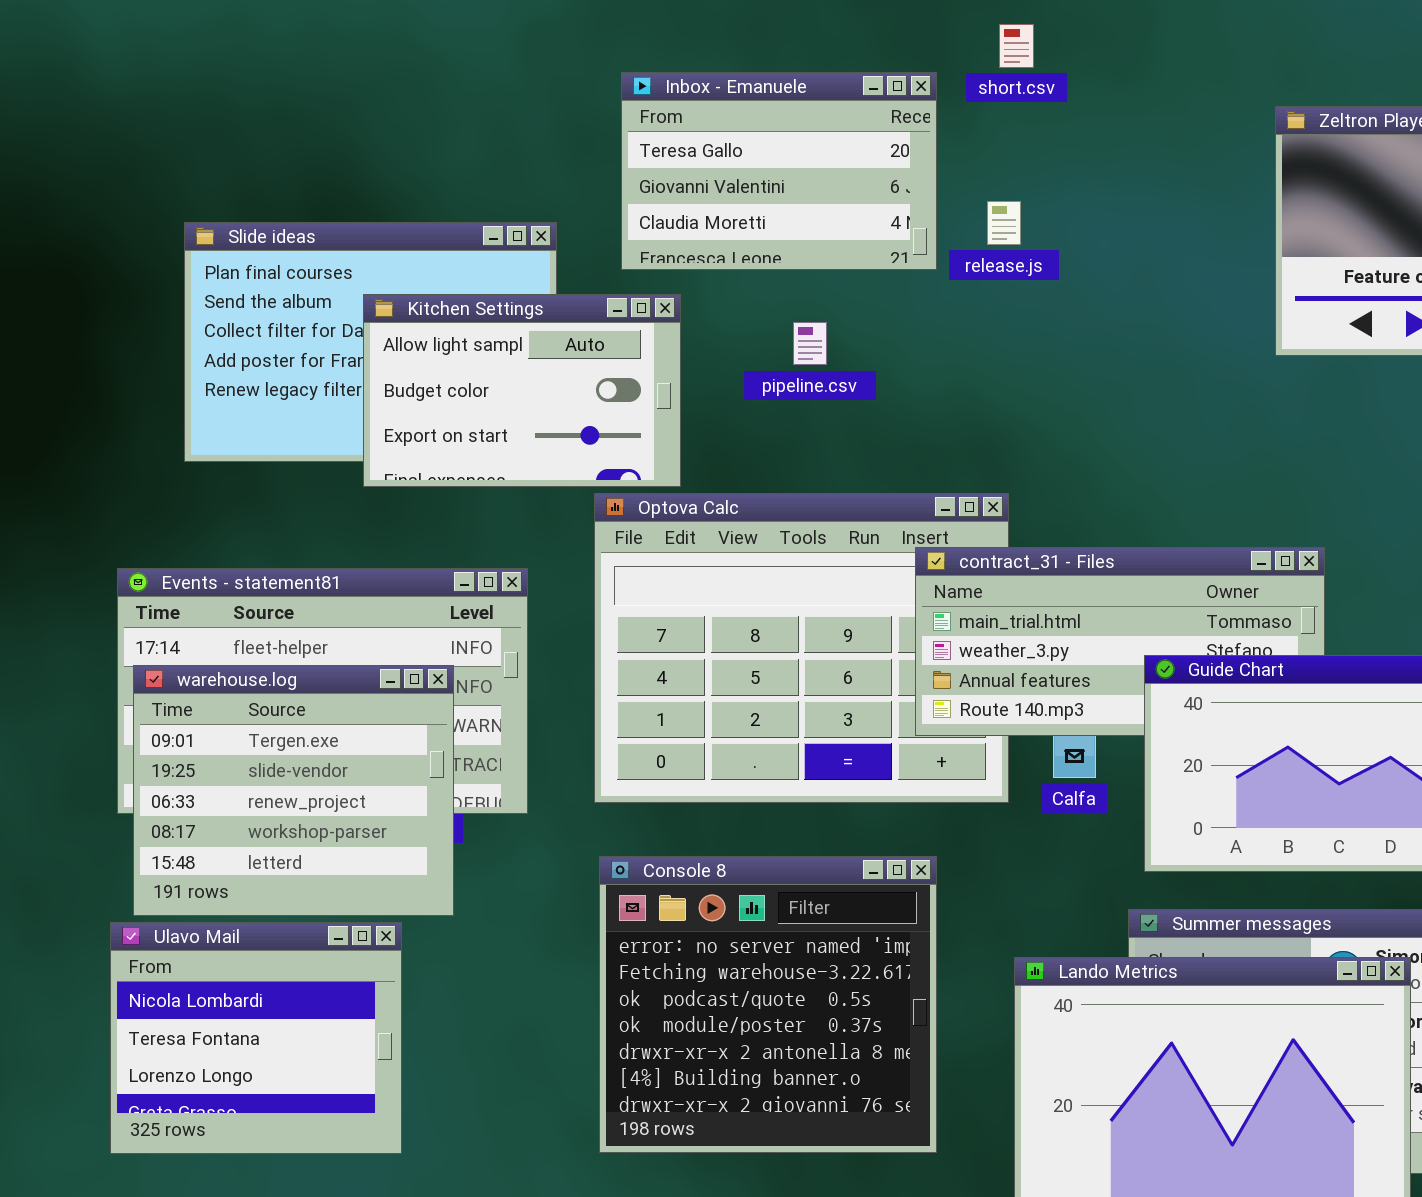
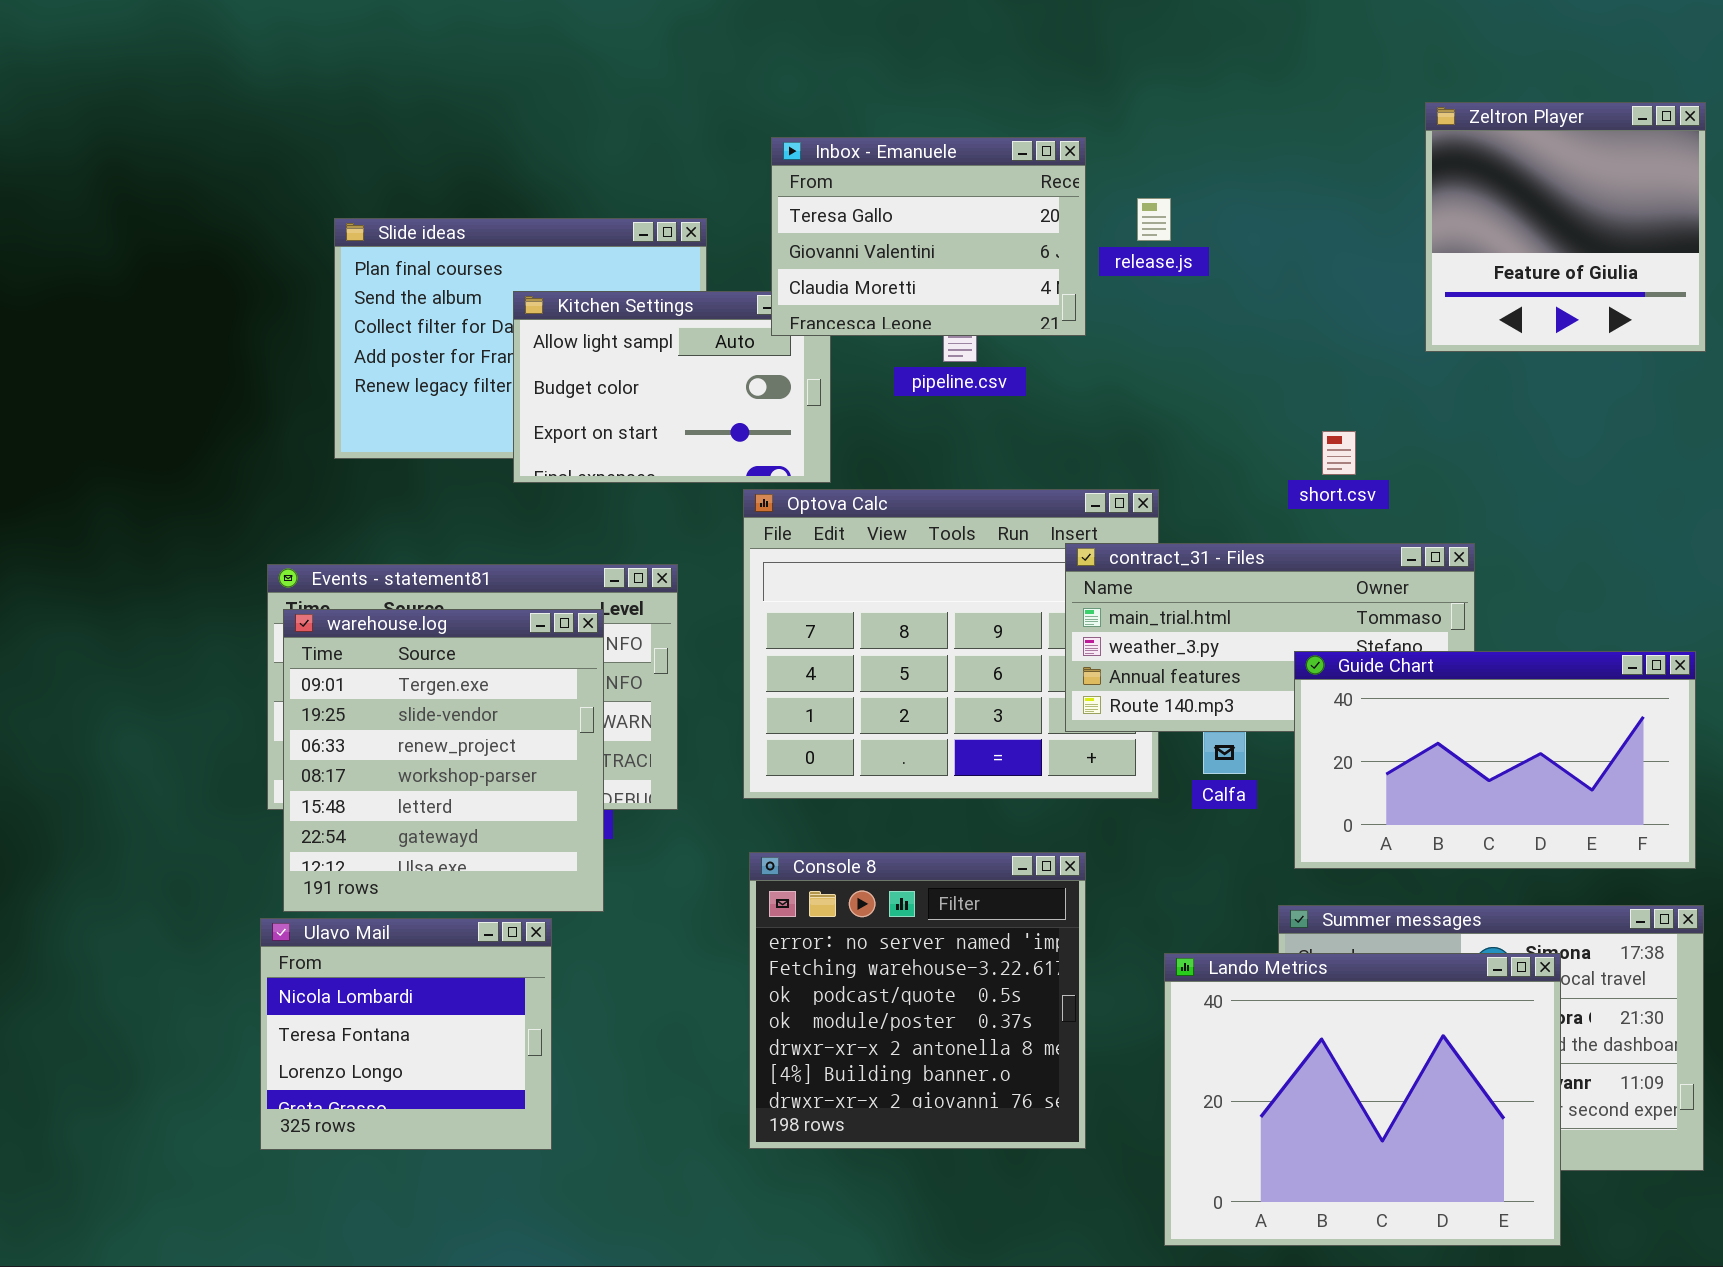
short.csv: [999,24,1034,68] -> [1322,431,1356,475], moved
Inbox - Emanuele: [621,72,937,270] -> [771,137,1086,336], moved
warehouse.log: [133,665,454,916] -> [283,609,604,912], resized

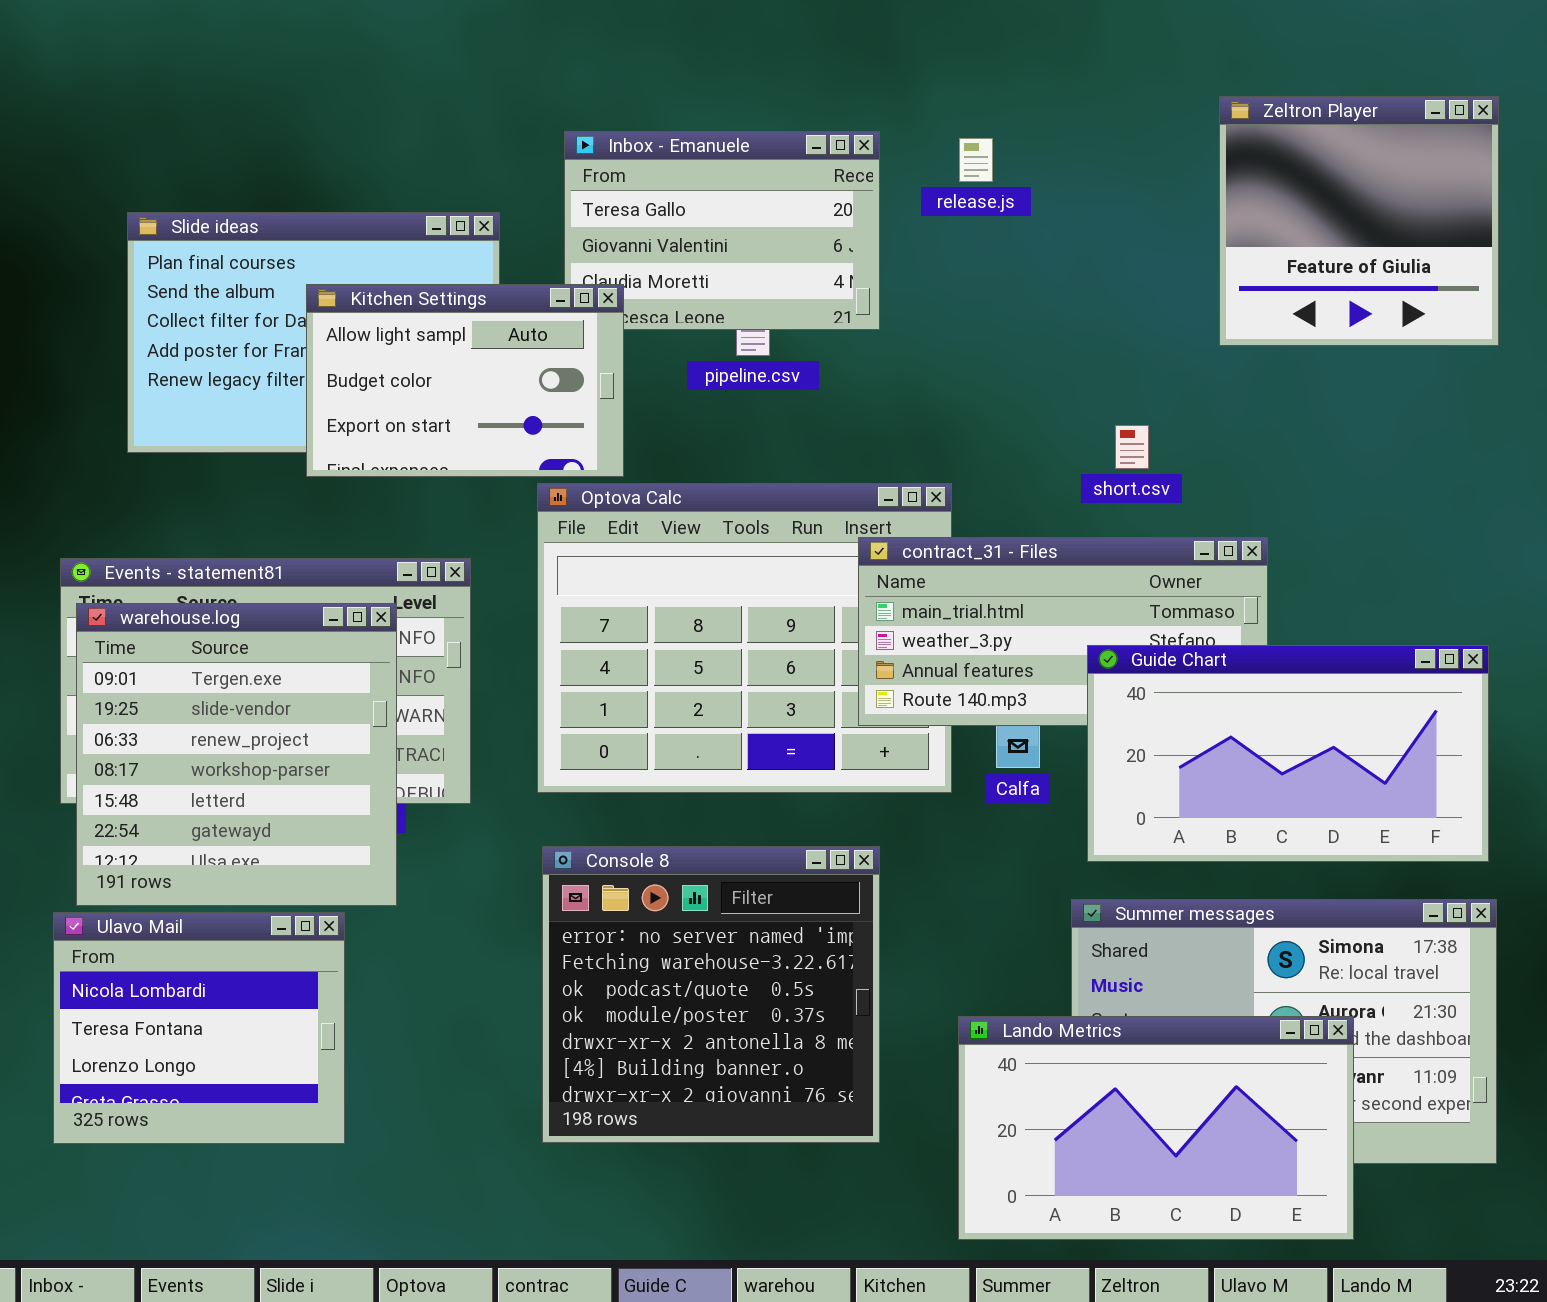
release.js: [1137,198,1171,241] -> [959,138,993,182], moved
Kitchen Settings: [513,291,831,483] -> [306,284,624,477], raised
Lando Metrics: [1164,953,1561,1246] -> [958,1016,1354,1240], resized

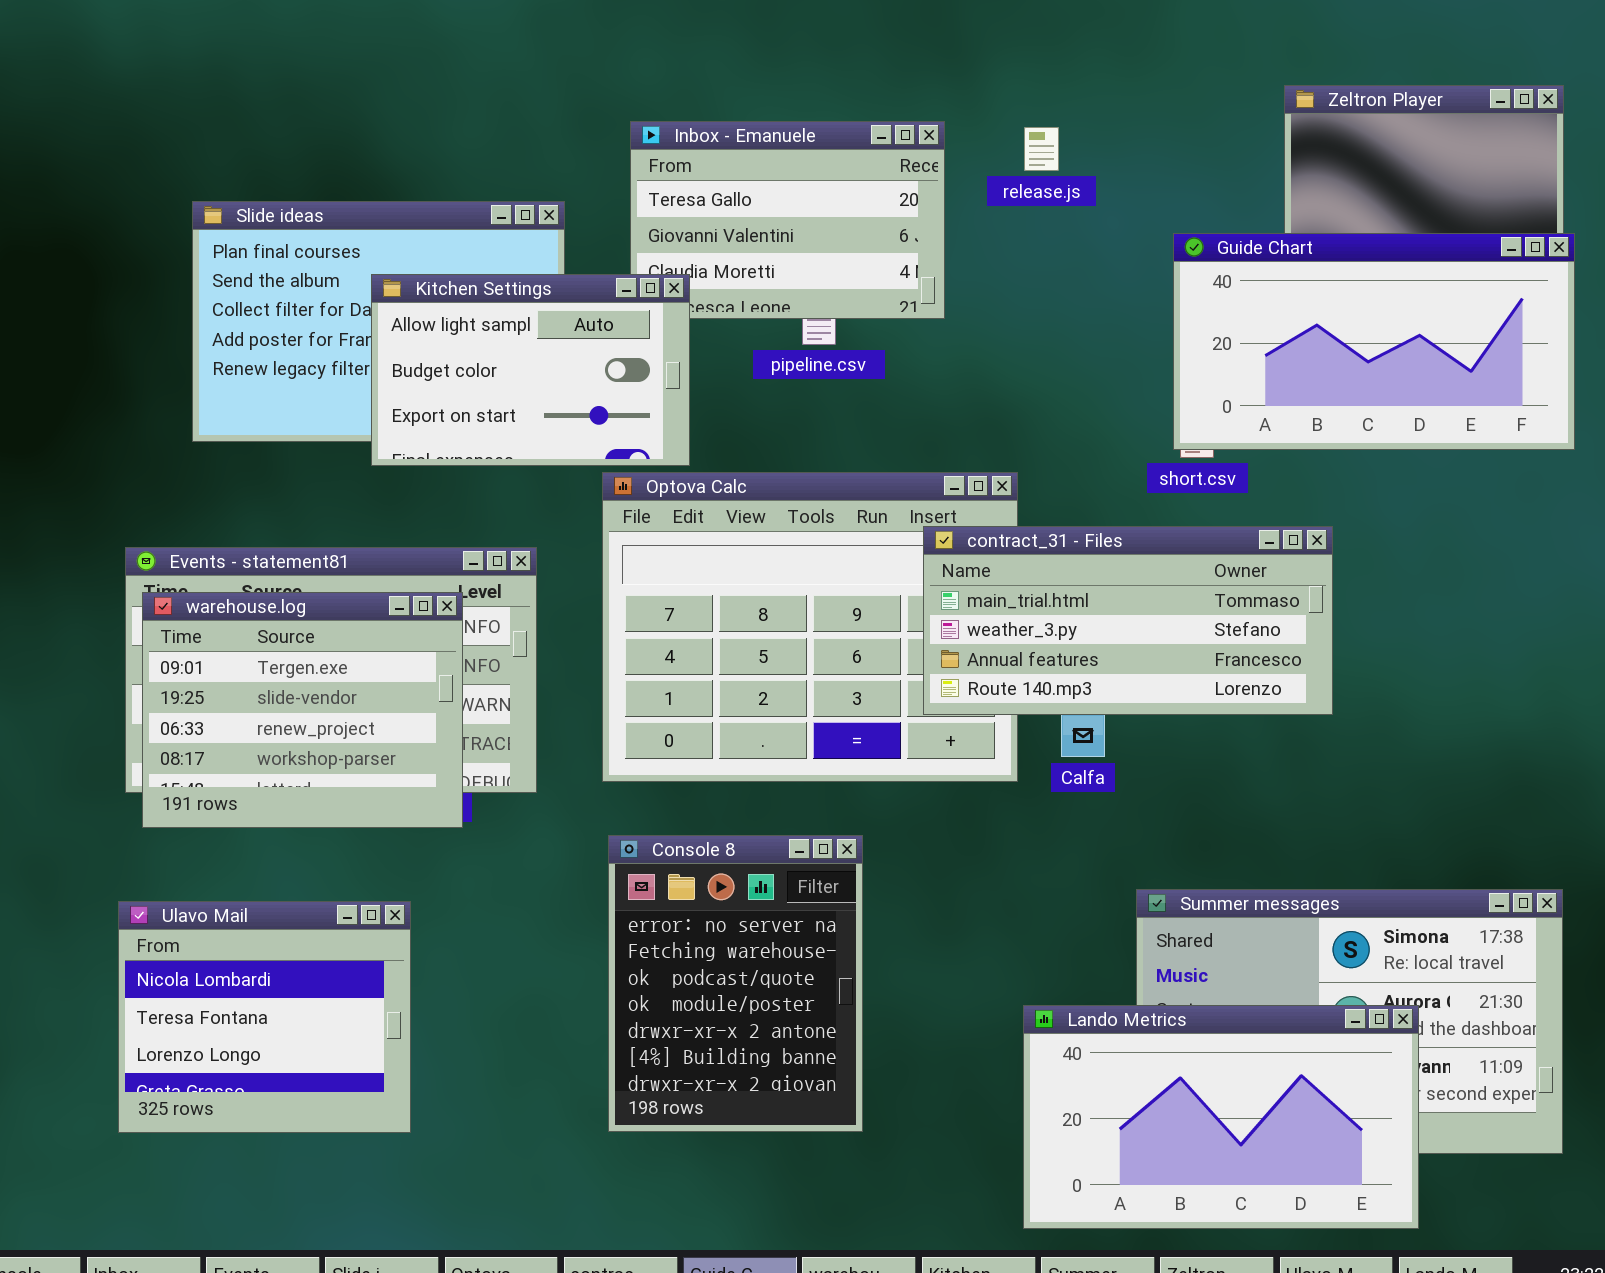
warehouse.log: [76,603,397,906] -> [142,592,463,828], resized
Guide Chart: [1087,645,1489,862] -> [1173,233,1575,450], moved
Console 8: [542,846,880,1143] -> [608,835,863,1132], resized

